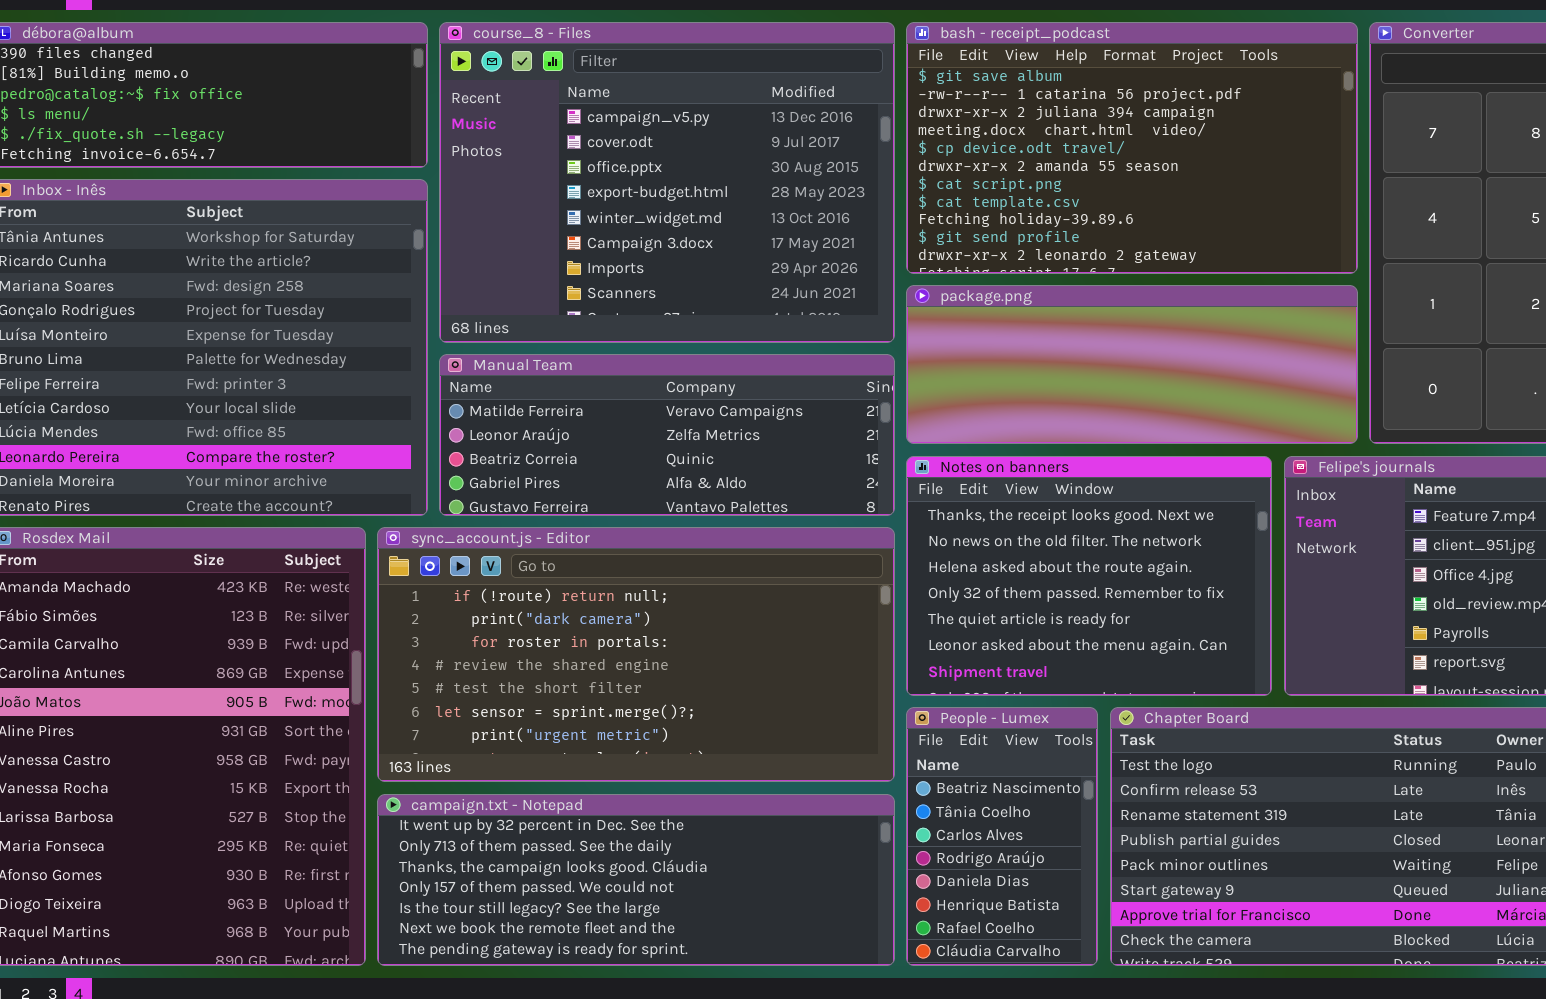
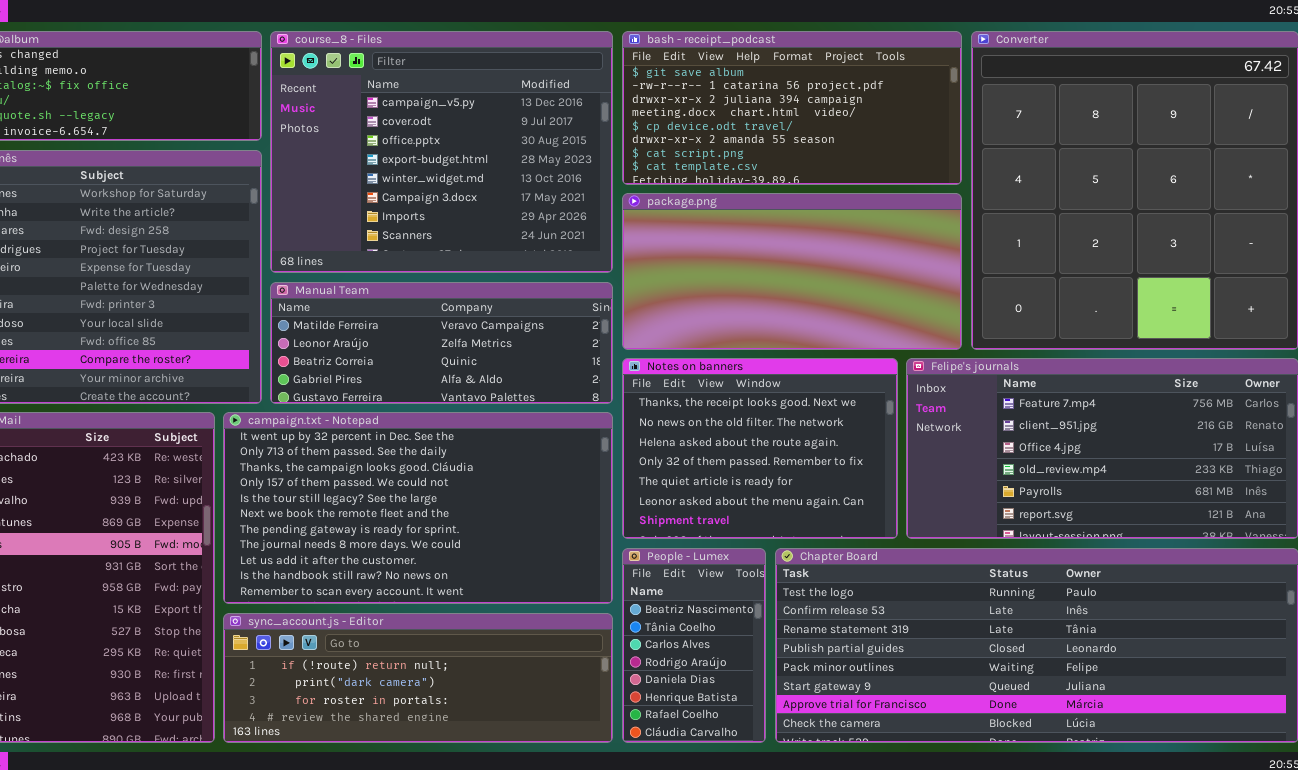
bash - receipt_podcast: [906,22,1358,274] -> [622,31,962,185], resized
package.png: [906,285,1358,444] -> [622,193,962,350], resized
sync_account.js - Editor: [377,527,895,782] -> [223,613,613,743], moved, resized
campaign.txt - Notepad: [377,794,895,966] -> [223,412,613,604], moved, resized

